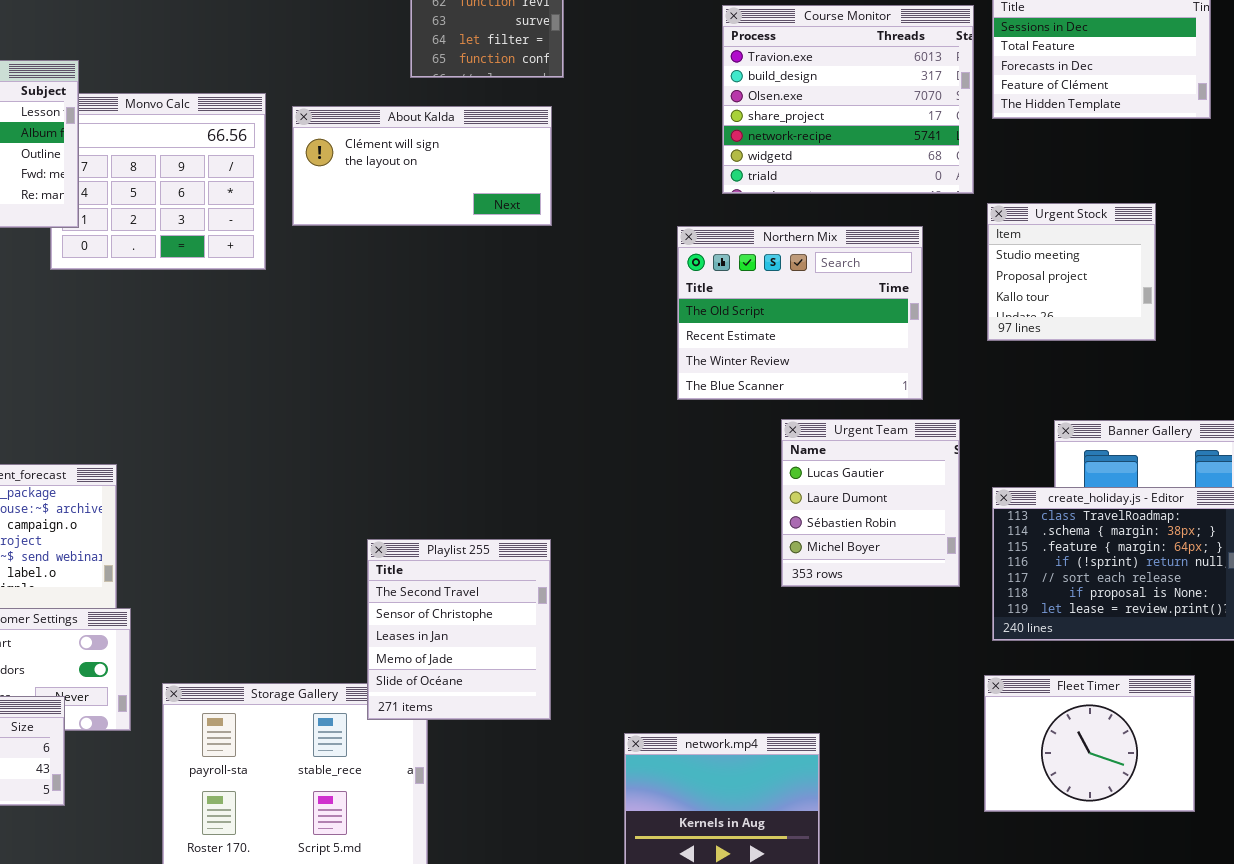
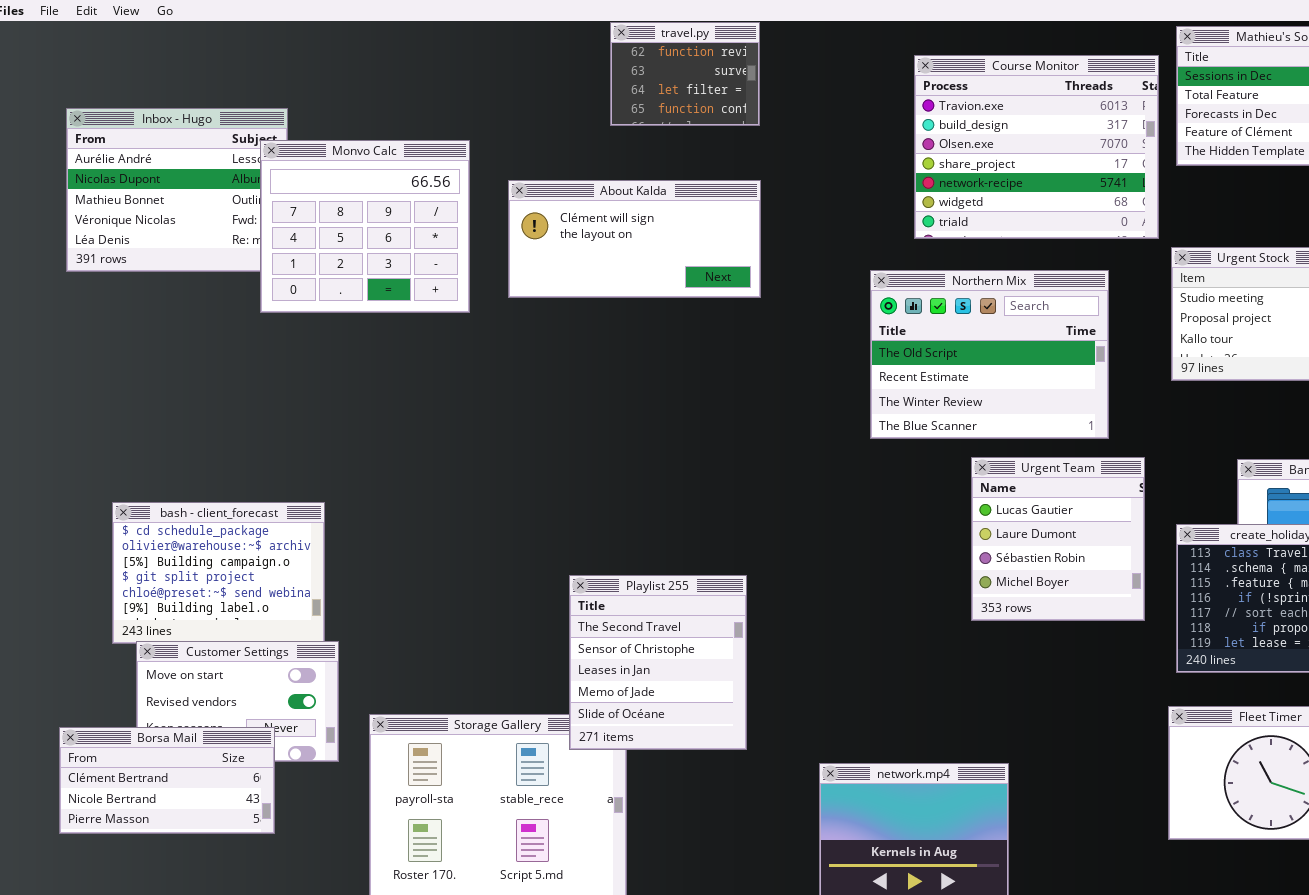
Monvo Calc: [50,93,266,270] -> [260,140,470,313], raised
About Kalda: [292,106,552,226] -> [508,180,761,298], moved

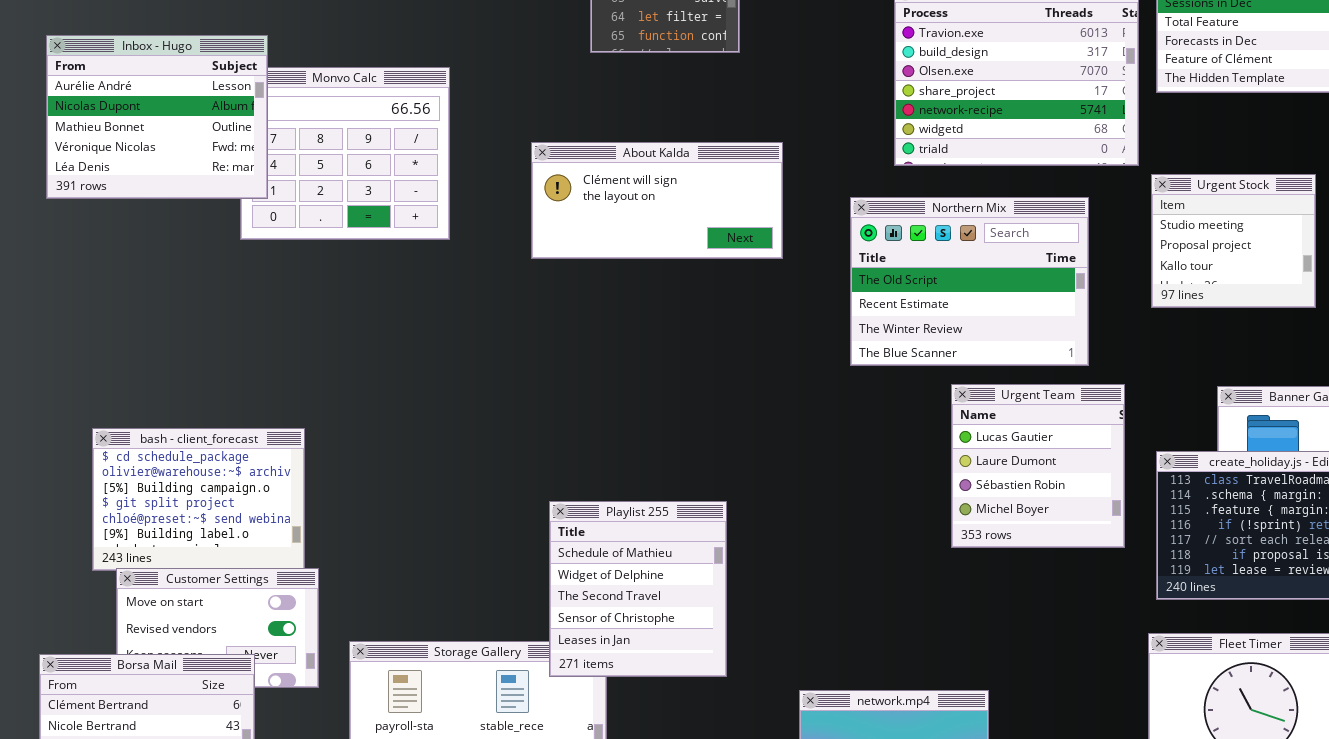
Inbox - Hugo: [66,108,288,272] -> [46,35,268,199], raised
About Kalda: [508,180,761,298] -> [531,142,783,259], moved
Playlist 255: [569,575,747,750] -> [549,501,727,677], scrolled up 2 rows

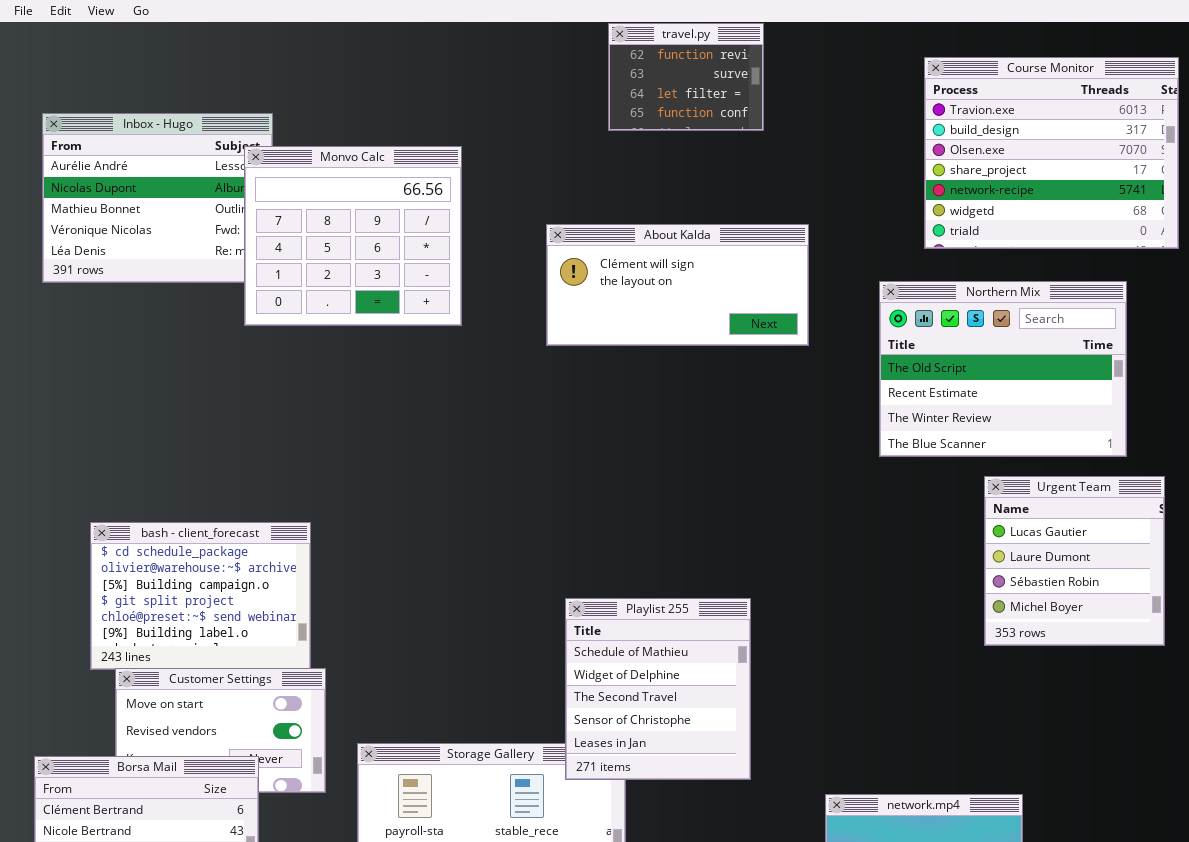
Monvo Calc: [240,67,450,240] -> [244,146,462,326], raised

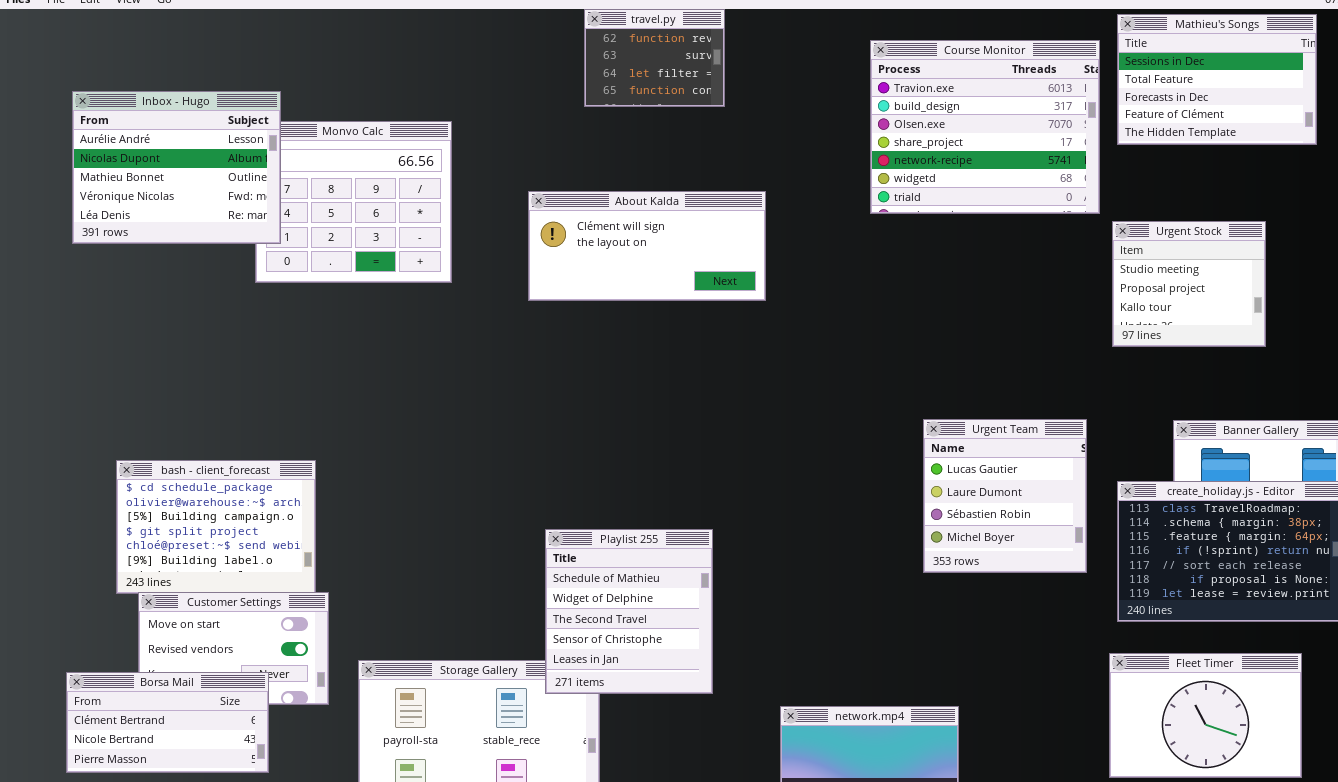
Inbox - Hugo: [42,113,273,283] -> [72,91,281,244], raised
Northern Mix: [879,281,1127,457] -> none, closed

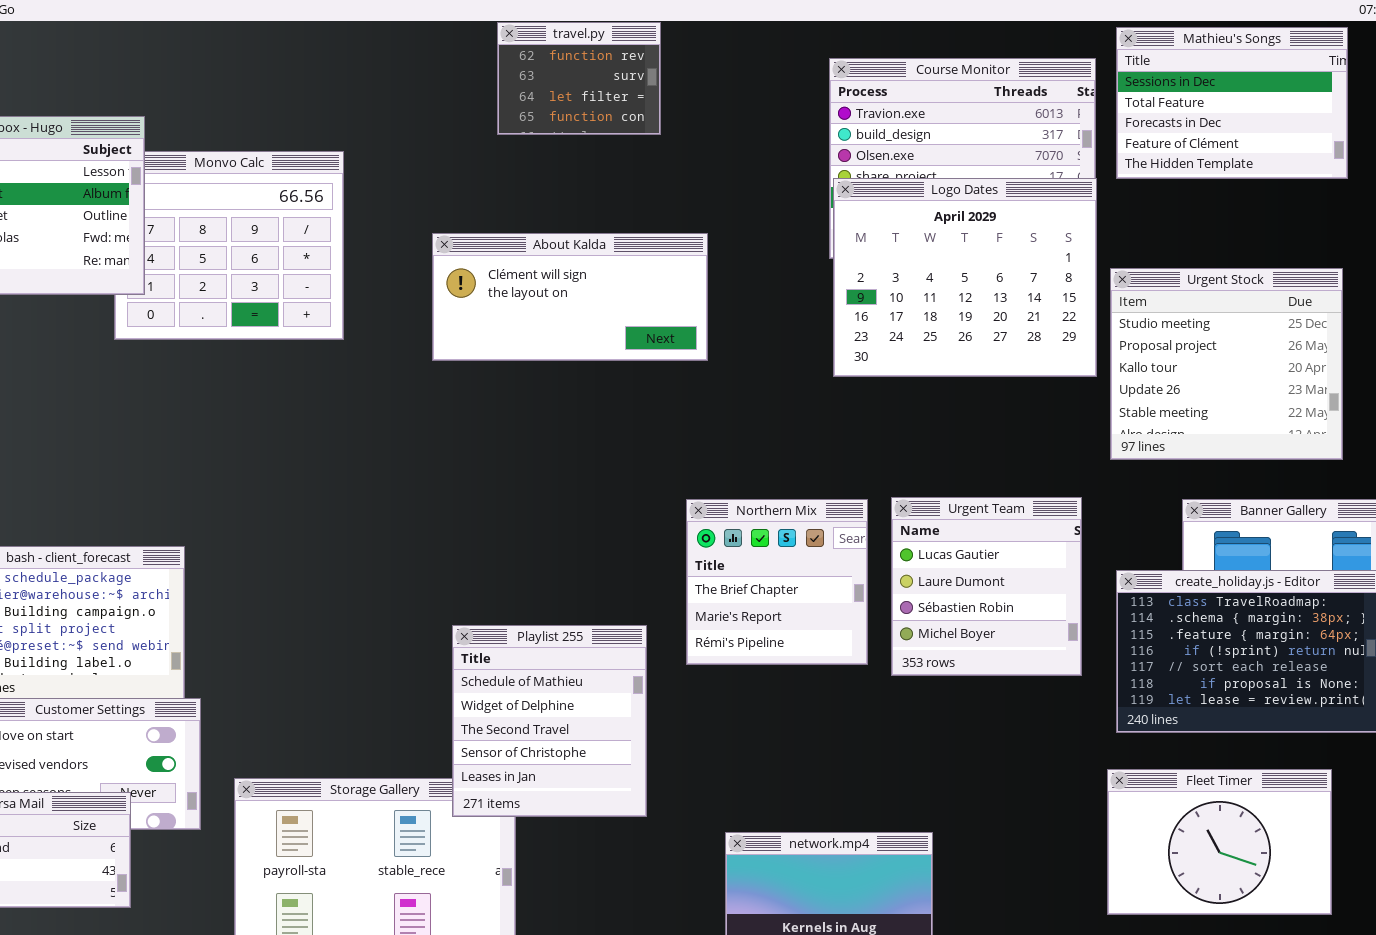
Logo Dates: none -> [833,178,1097,377], opened
Urgent Stock: [1112,221,1266,347] -> [1110,268,1343,460], resized
Northern Mix: none -> [686,499,868,665], opened

